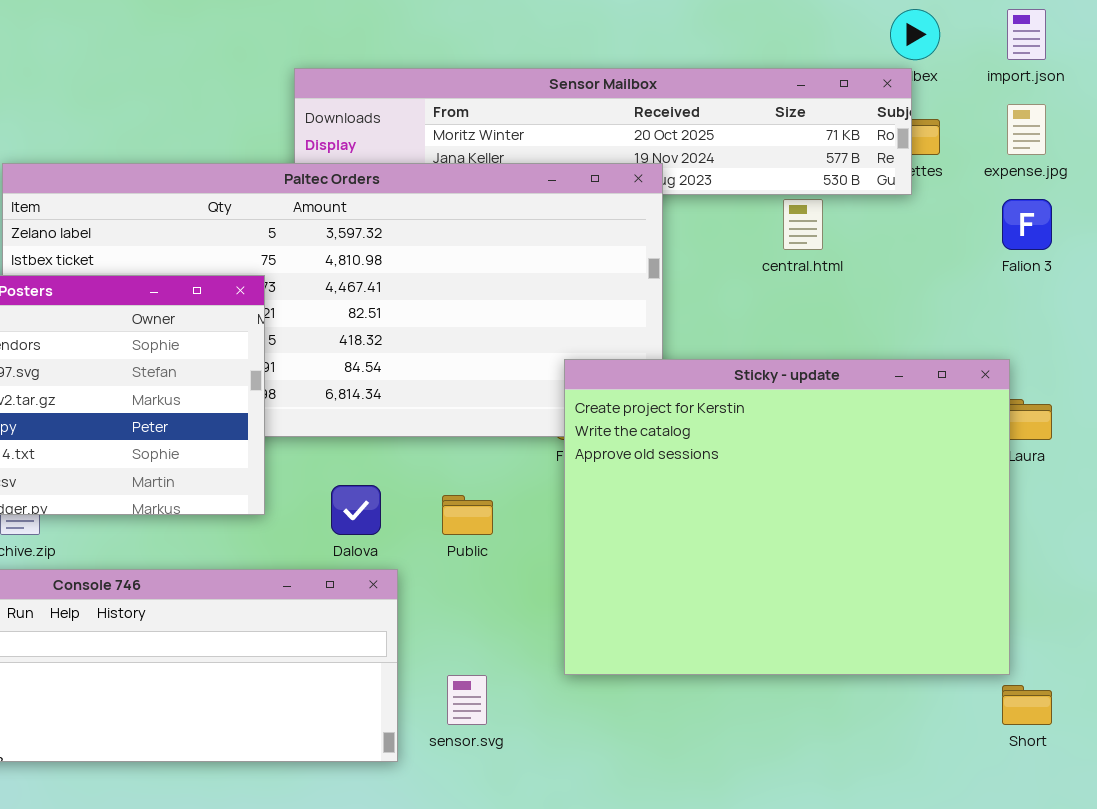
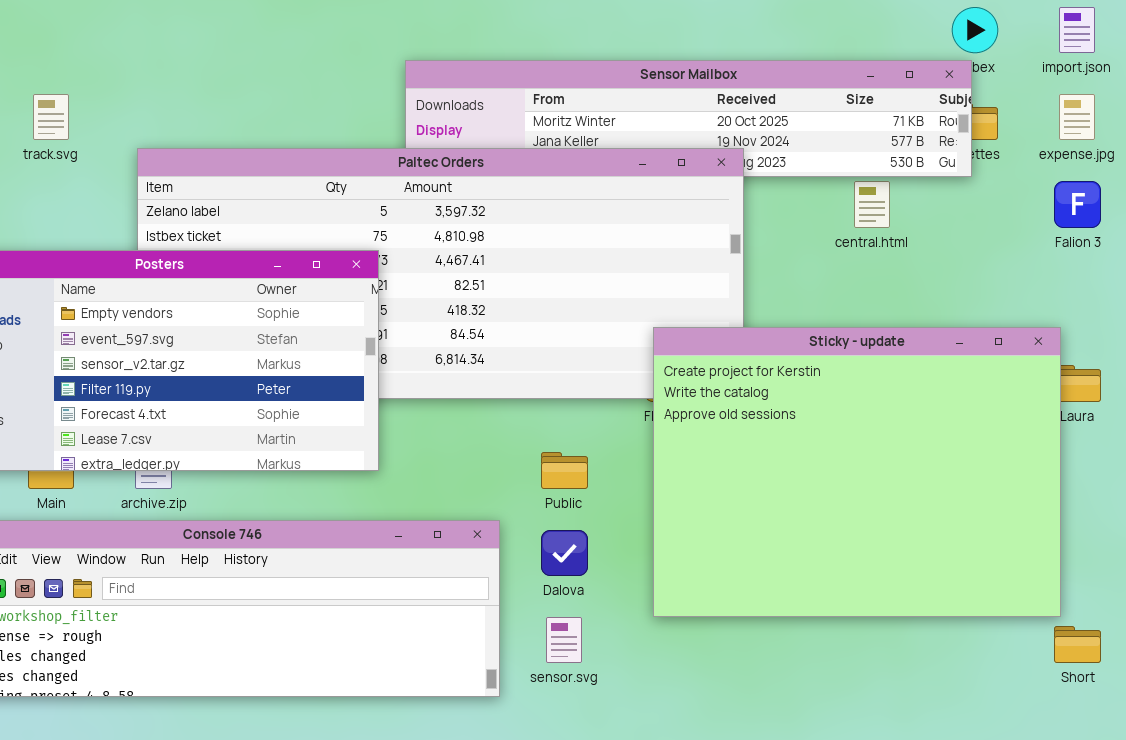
Dalova: [331,485,381,535] -> [541,530,588,576], moved

